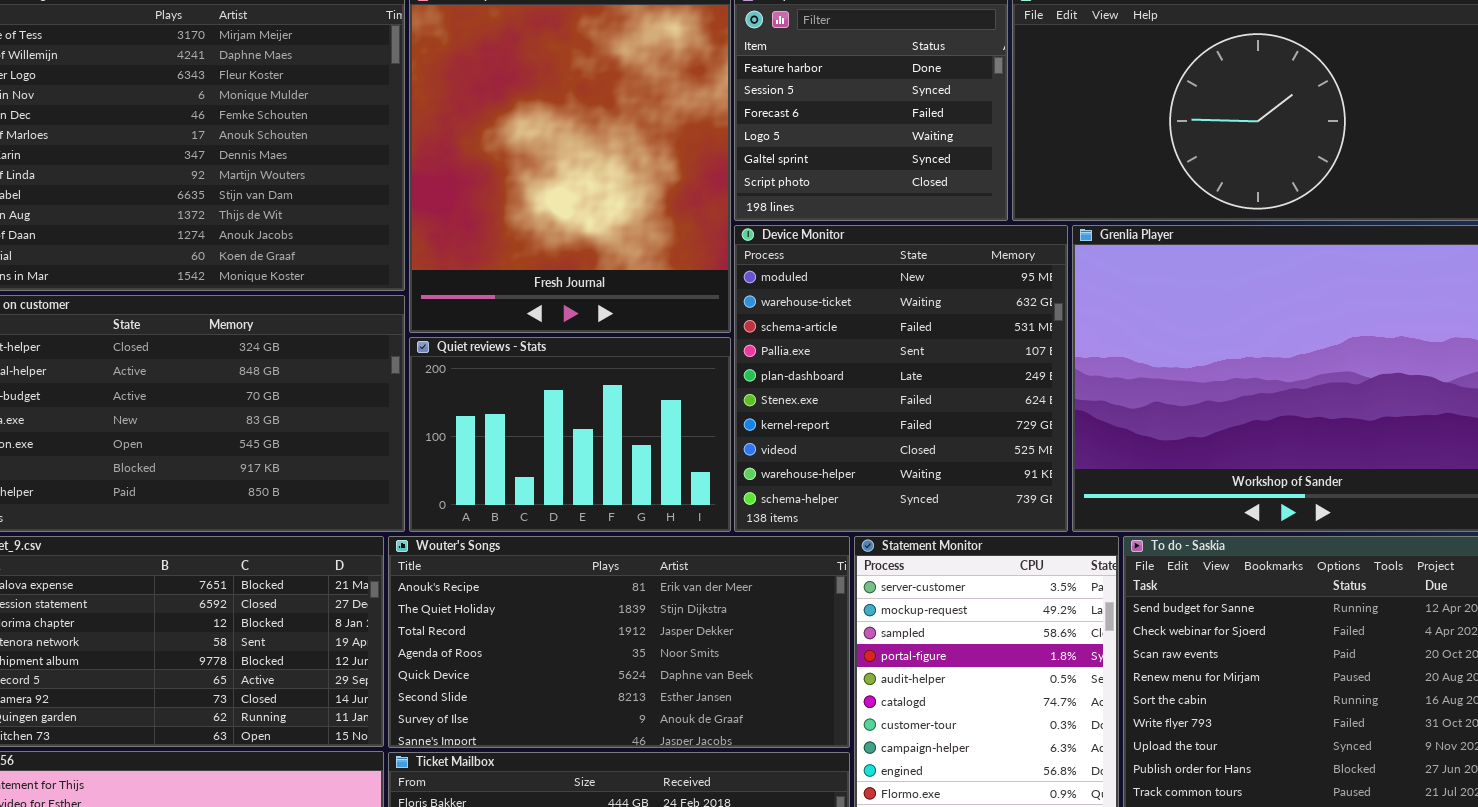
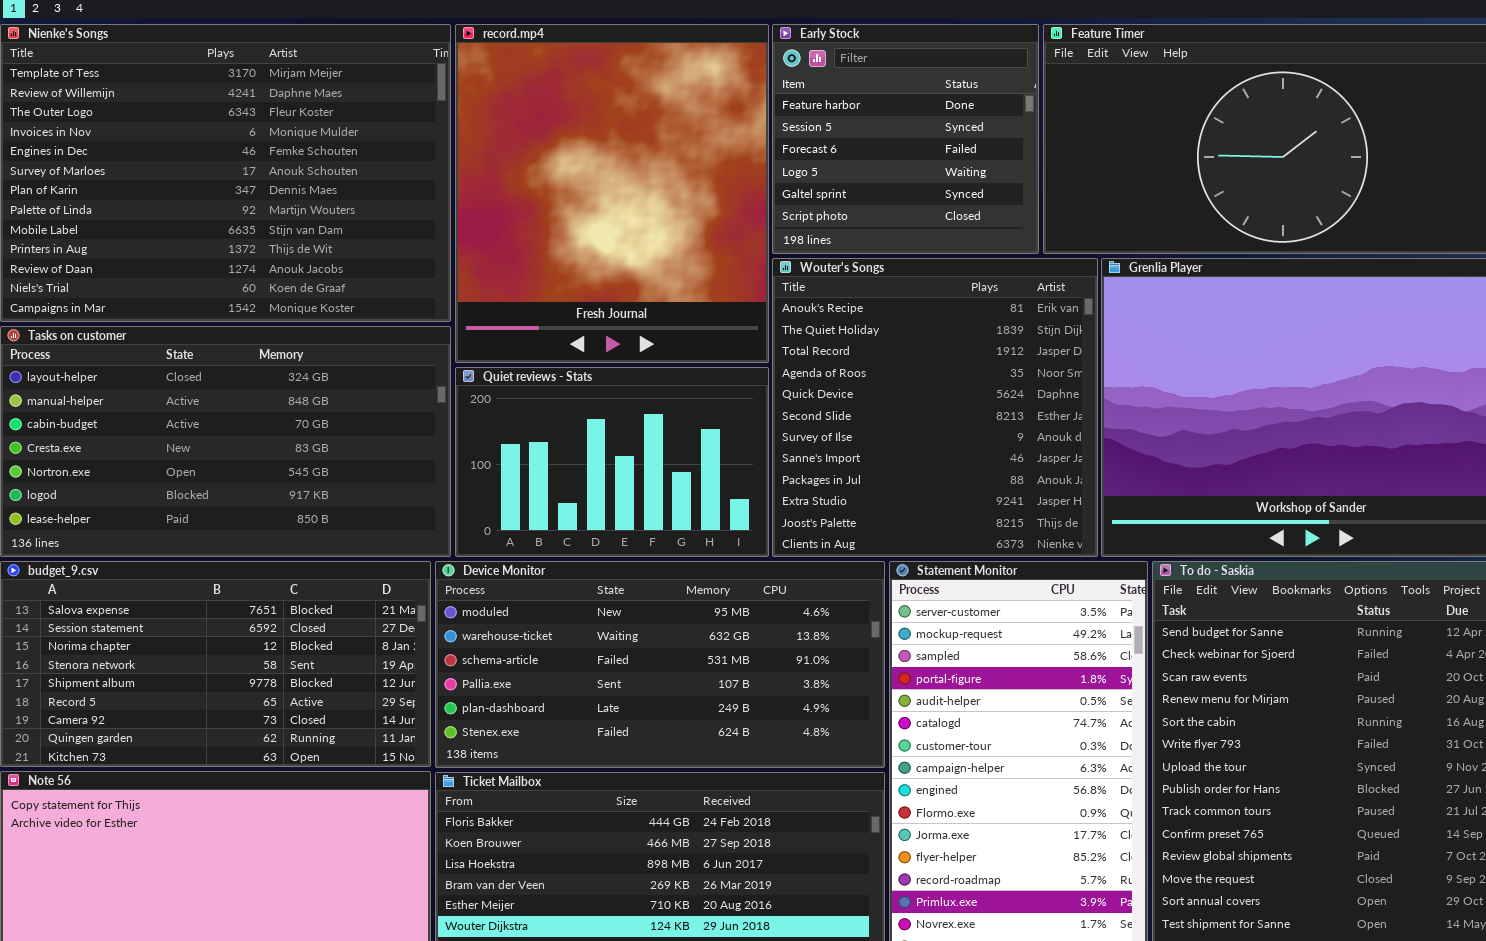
Device Monitor: [734,225,1068,532] -> [435,561,885,768], moved, resized
Wouter's Songs: [388,536,850,748] -> [772,258,1098,557], moved, resized

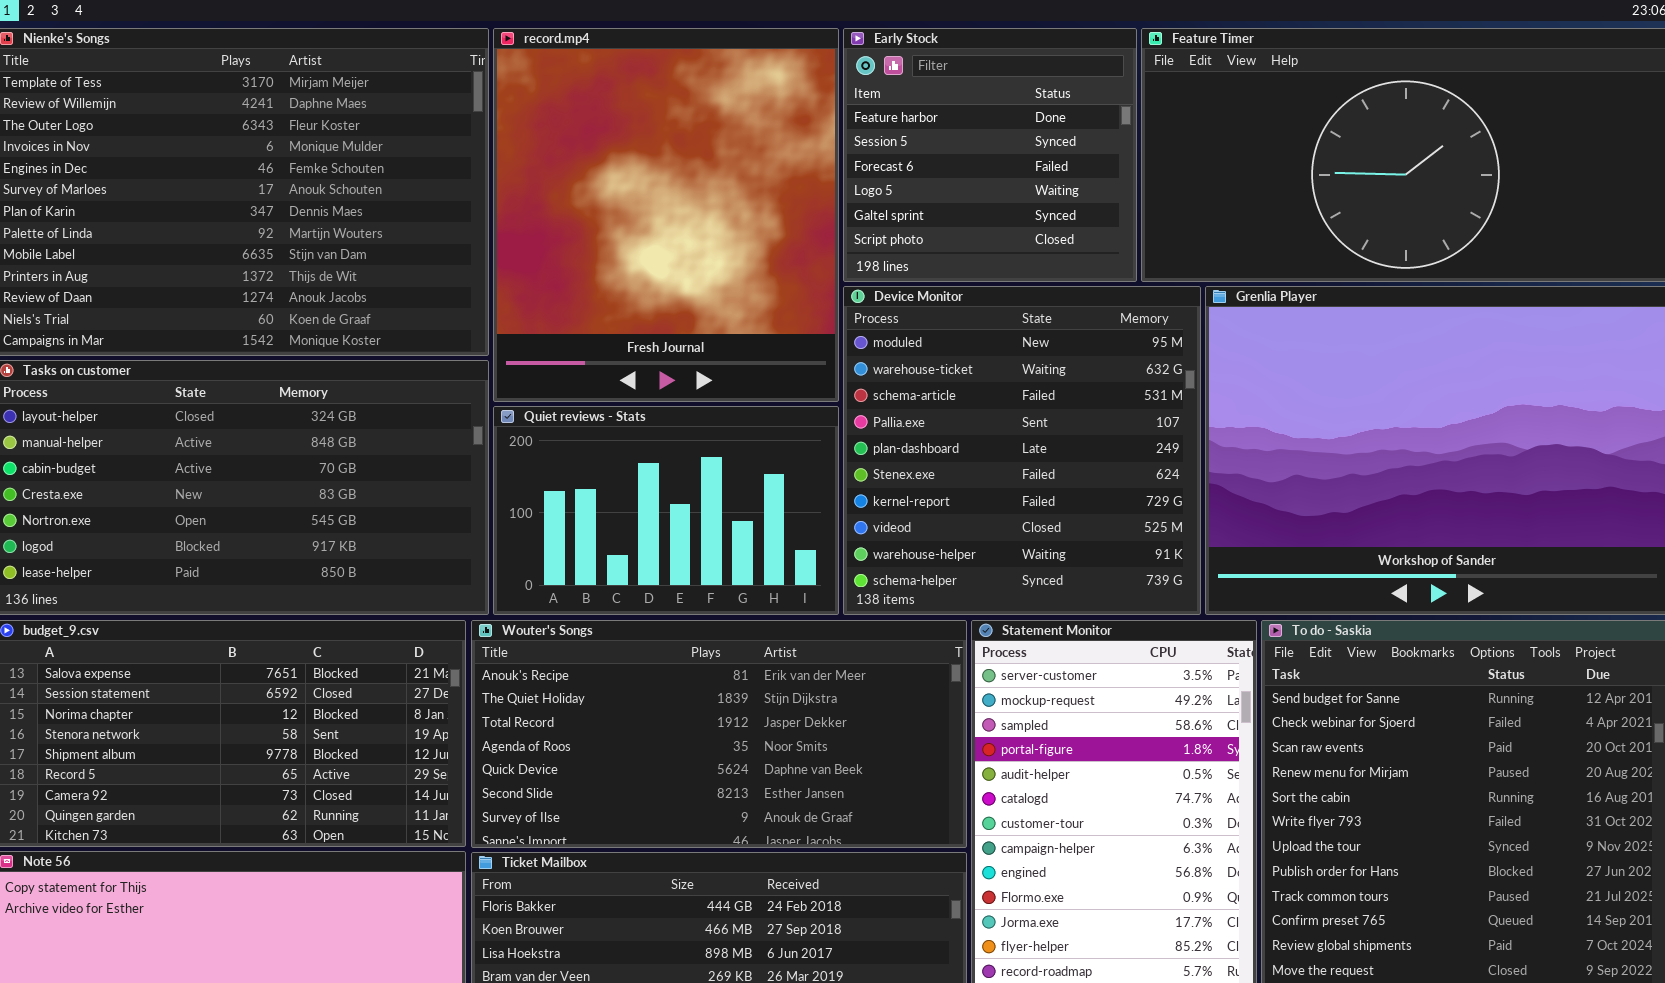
Wouter's Songs: [772,258,1098,557] -> [471,620,967,848], moved, resized
Device Monitor: [435,561,885,768] -> [843,286,1201,615], moved, resized

